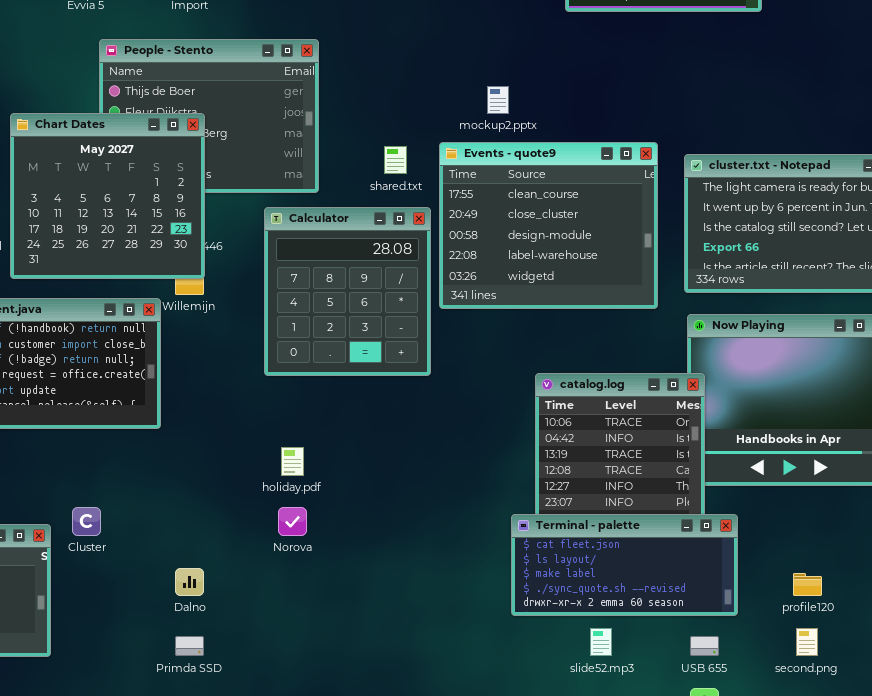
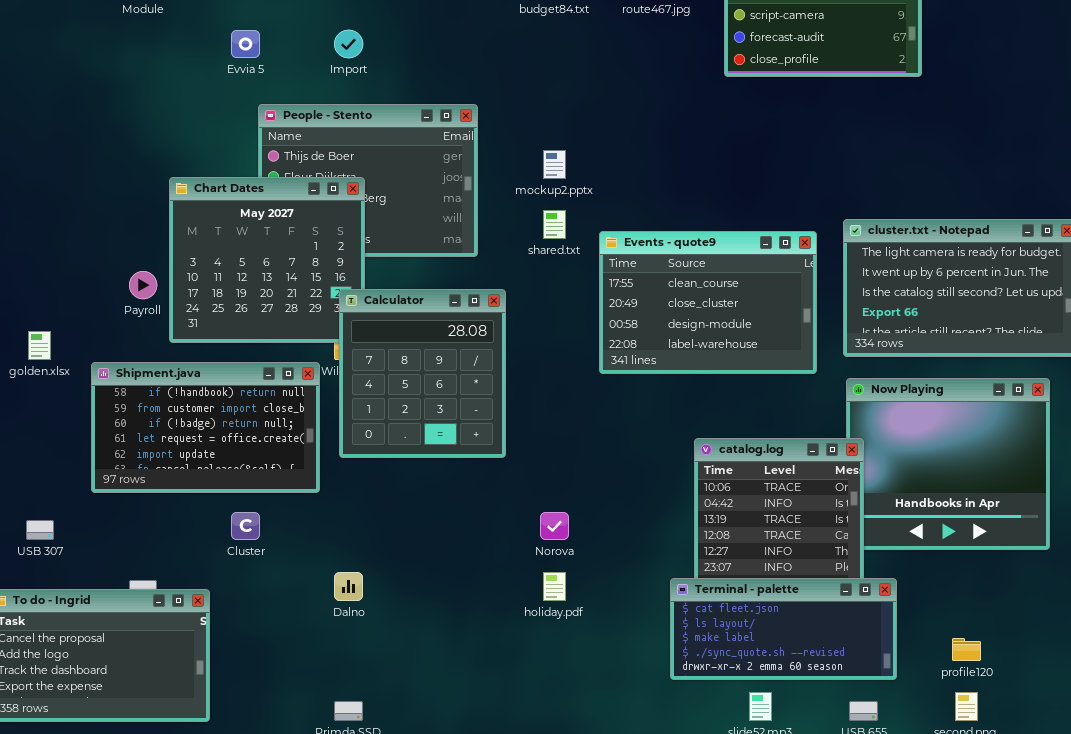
mockup2.pptx: [487,86,509,114] -> [543,150,566,179], moved
Events - quote9: [439,142,658,309] -> [599,231,817,374], resized
Calculator: [264,207,431,376] -> [339,289,506,458], moved
holiday.pdf: [281,447,304,476] -> [543,572,566,601], moved
Cluster: [72,507,101,536] -> [231,512,260,540], moved
Norova: [278,507,307,536] -> [540,512,569,540], moved
Dalno: [175,568,204,596] -> [334,572,363,601], moved

